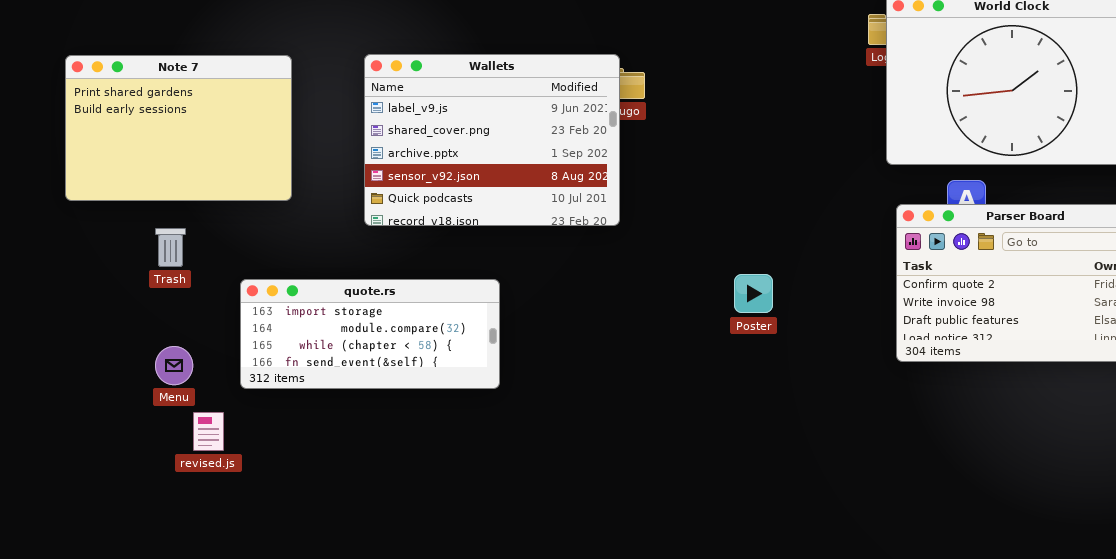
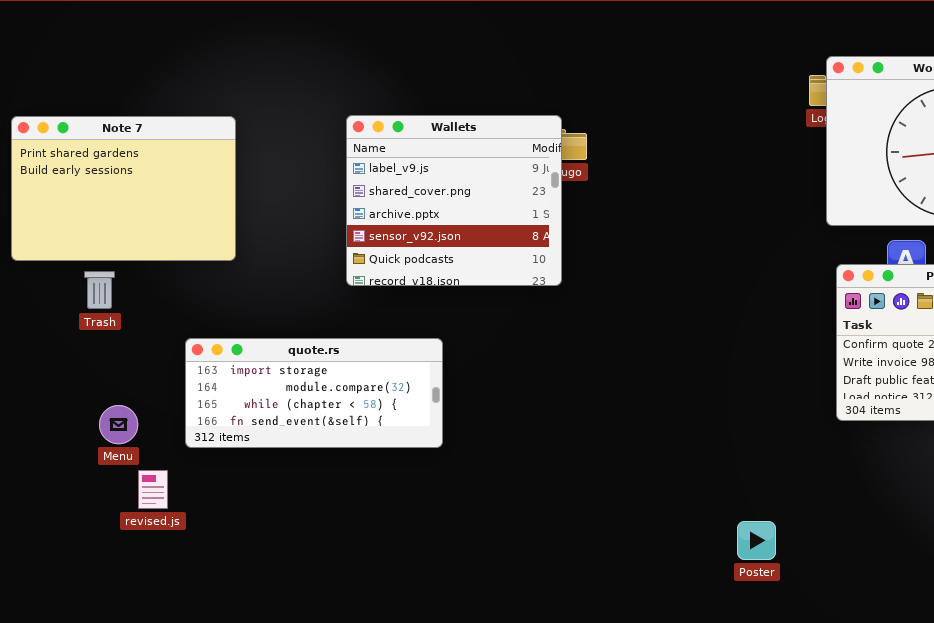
Wallets: [364,54,620,226] -> [346,115,562,286], resized
Trash: [155,228,186,267] -> [84,271,115,309], moved
Poster: [734,274,773,313] -> [737,521,776,560], moved

